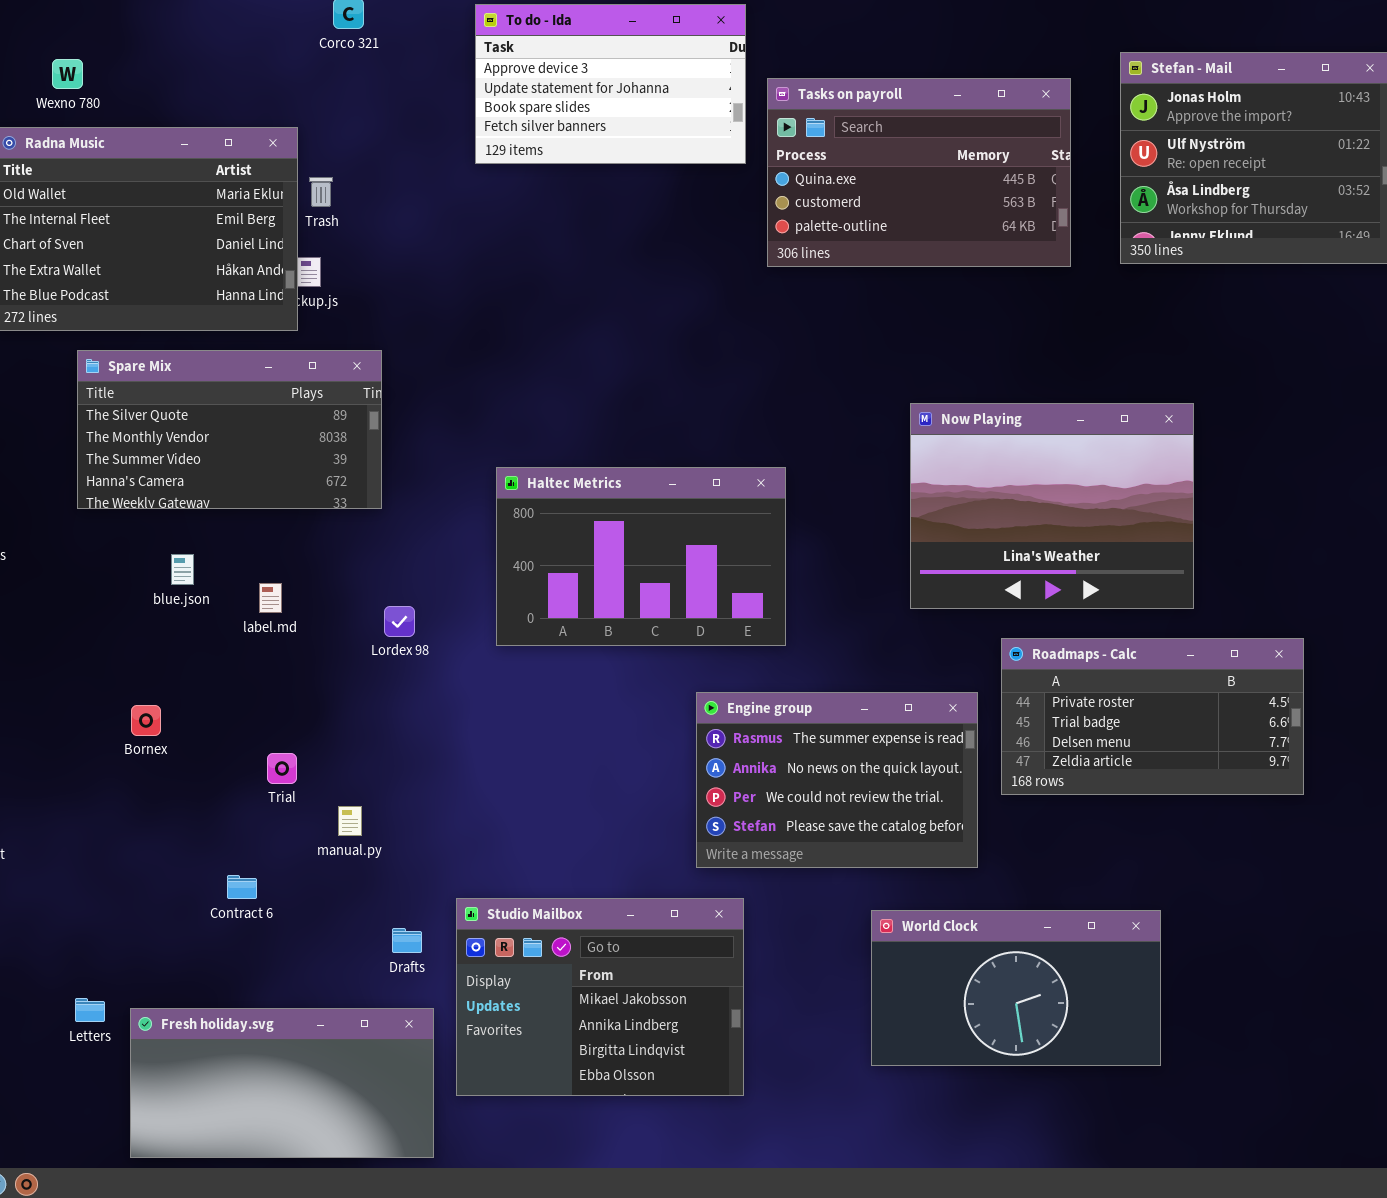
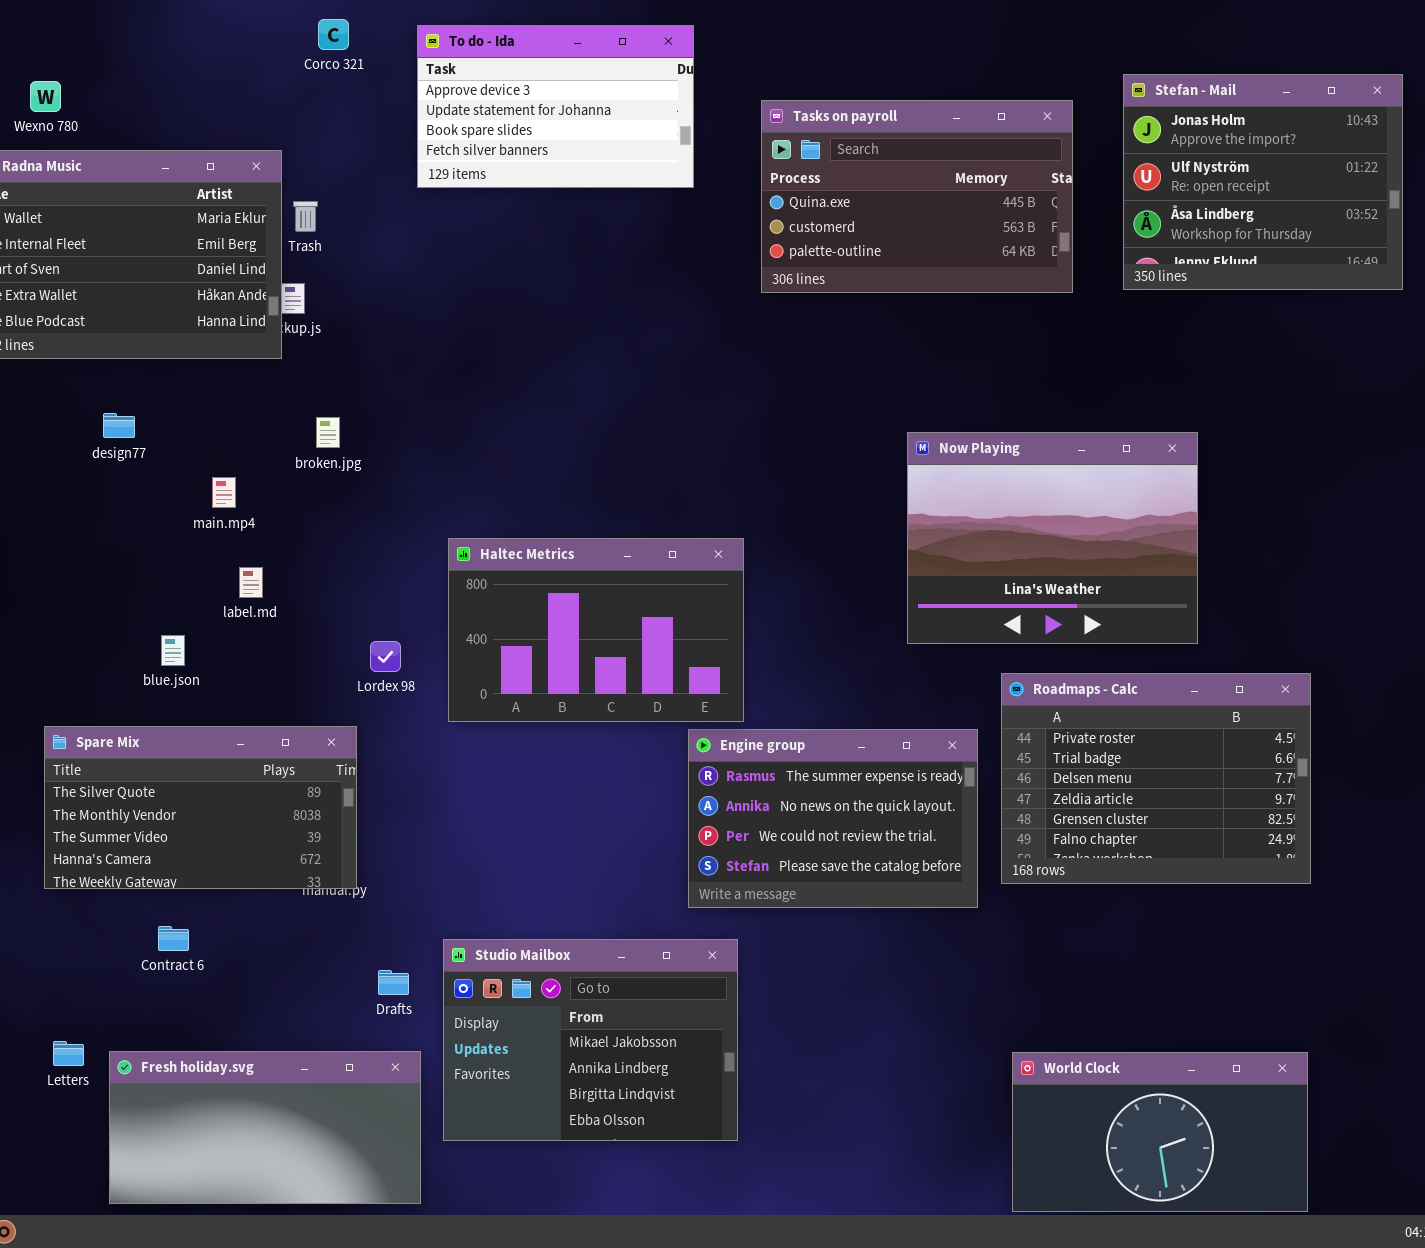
To do - Ida: [475,4,746,164] -> [417,25,694,188], moved
Spare Mix: [77,350,382,509] -> [44,726,357,889], moved
Haltec Metrics: [496,467,786,646] -> [448,538,744,722], moved
blue.json: [171,554,194,585] -> [161,635,185,666], moved
label.md: [259,583,282,613] -> [239,567,263,598], moved
Roadmaps - Calc: [1001,638,1304,795] -> [1001,673,1311,884], resized
Contract 6: [227,875,257,899] -> [158,926,189,951], moved
World Clock: [871,910,1161,1066] -> [1012,1052,1308,1212], moved

